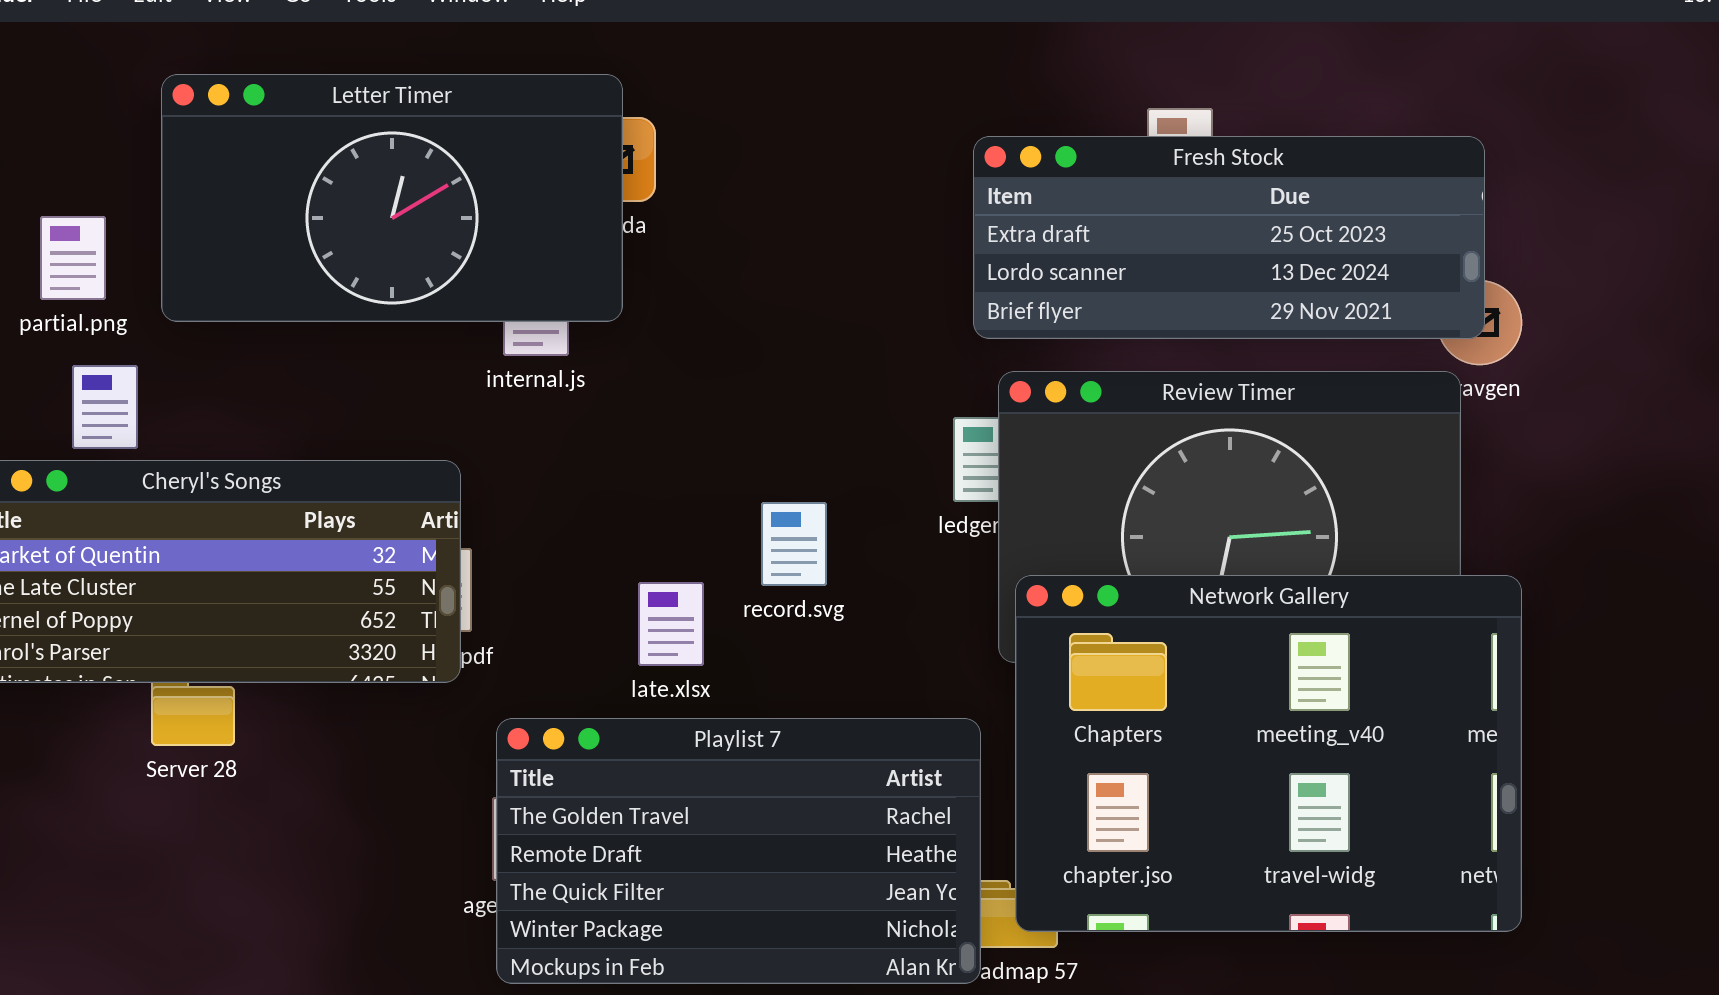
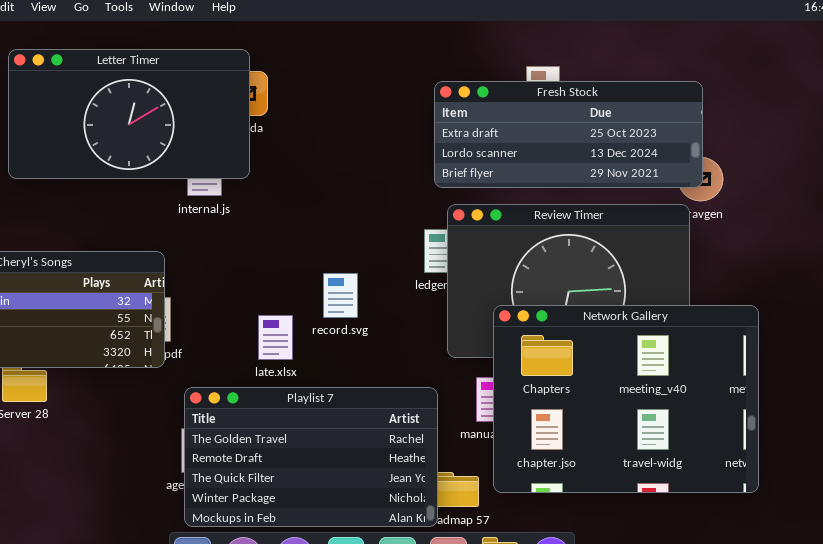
Network Gallery: [1015,575,1522,932] -> [493,305,759,493], moved

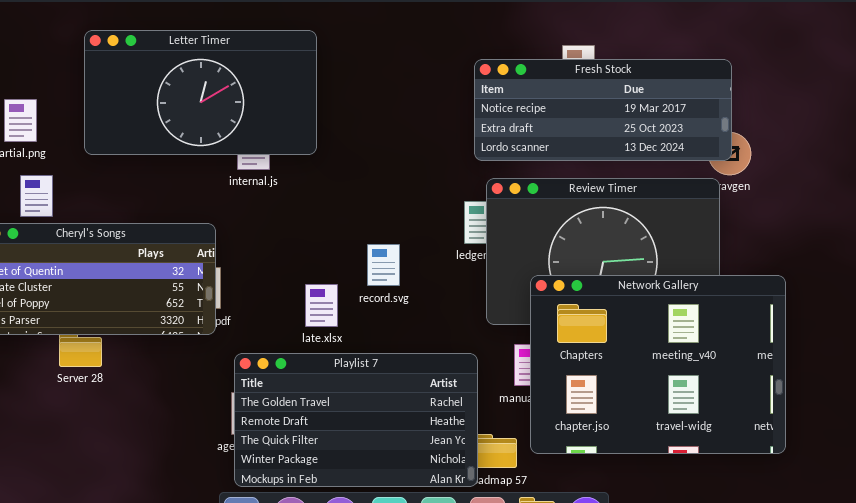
Letter Timer: [8,49,250,179] -> [84,30,317,155], moved
Fresh Stock: [434,81,703,188] -> [474,59,732,161], scrolled up 1 row

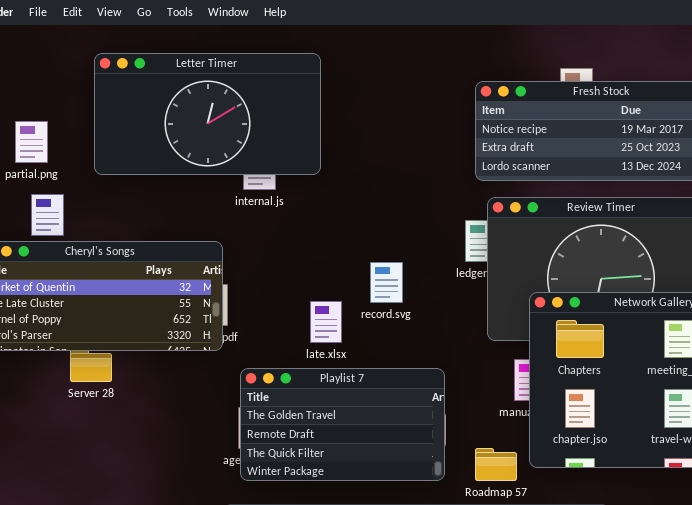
Playlist 7: [234,353,478,487] -> [240,368,445,481], resized

